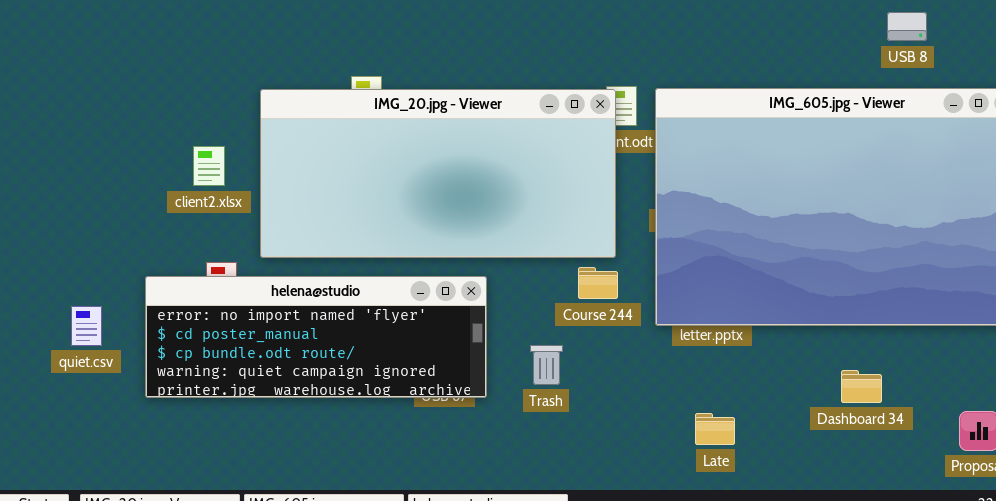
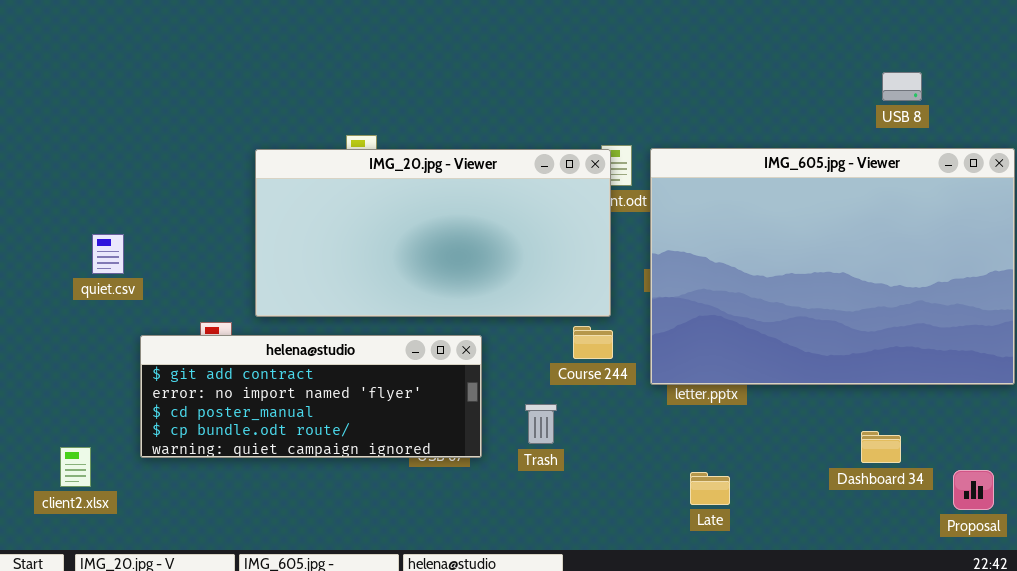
client2.xlsx: [193,146,225,186] -> [60,447,91,487], moved
helena@studio: [145,276,487,398] -> [140,335,482,458], scrolled up 1 row
quiet.csv: [71,306,102,346] -> [92,234,124,274], moved
Dashboard 34: [841,370,882,403] -> [861,431,901,463], moved

